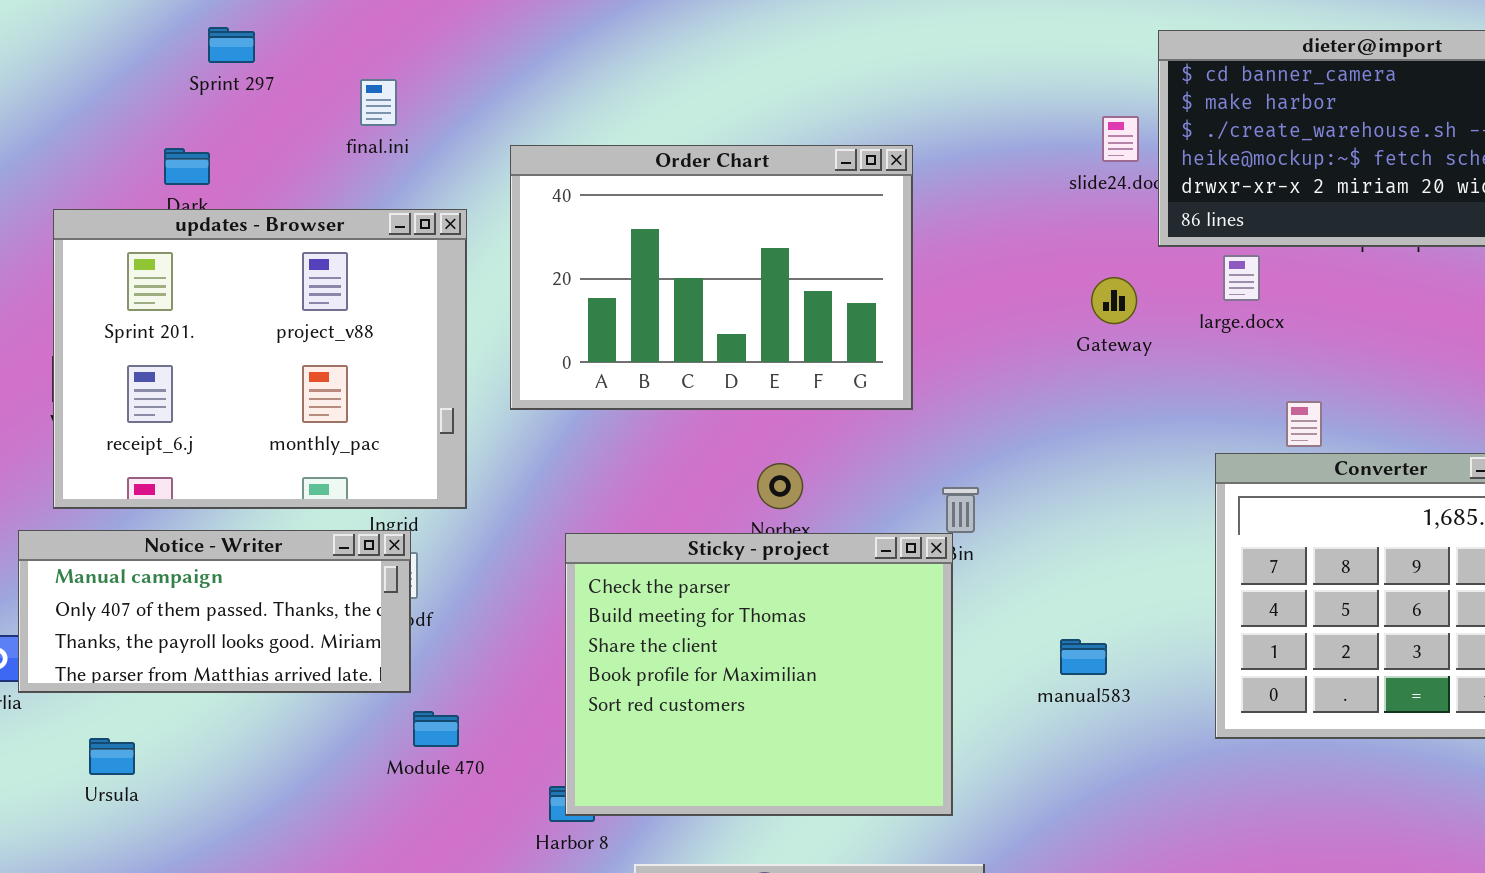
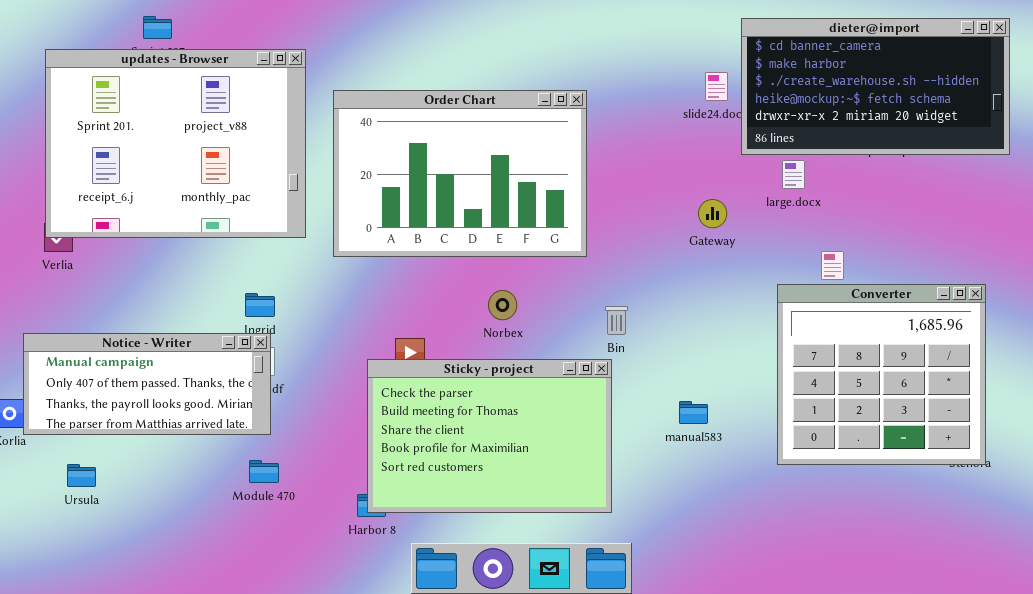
updates - Browser: [53,209,467,509] -> [45,49,306,238], moved
Gateway: [1091,277,1137,324] -> [698,199,727,228], moved
Sticky - project: [565,533,953,816] -> [367,359,612,513], resized
Module 470: [413,711,459,747] -> [249,460,279,483], moved

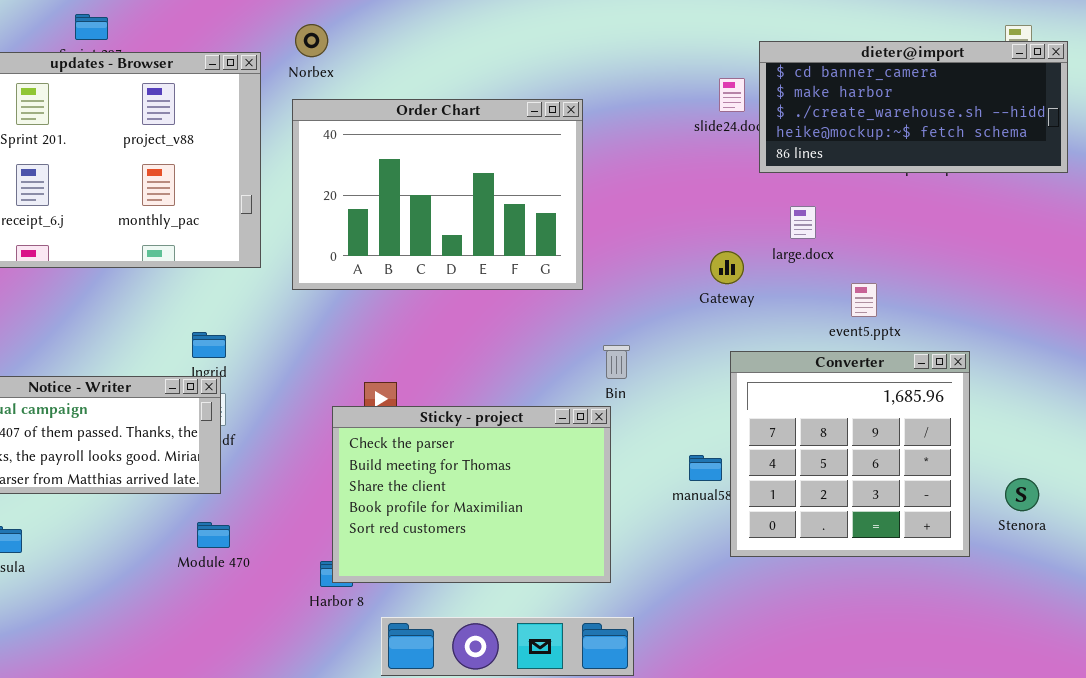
dieter@import: [741,18,1010,155] -> [759,41,1068,173], resized
large.docx: [782,160,805,189] -> [790,206,816,239], moved
Gateway: [698,199,727,228] -> [710,251,744,284], moved
Converter: [777,284,986,465] -> [730,351,970,557], moved
Norbex: [488,290,517,320] -> [295,24,328,57], moved

